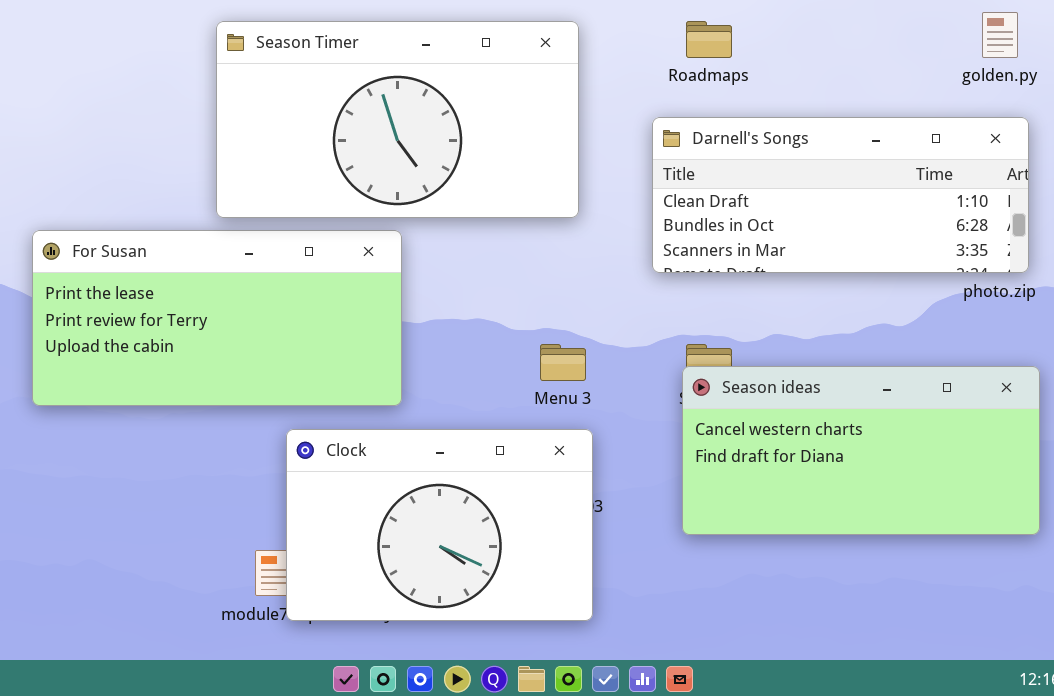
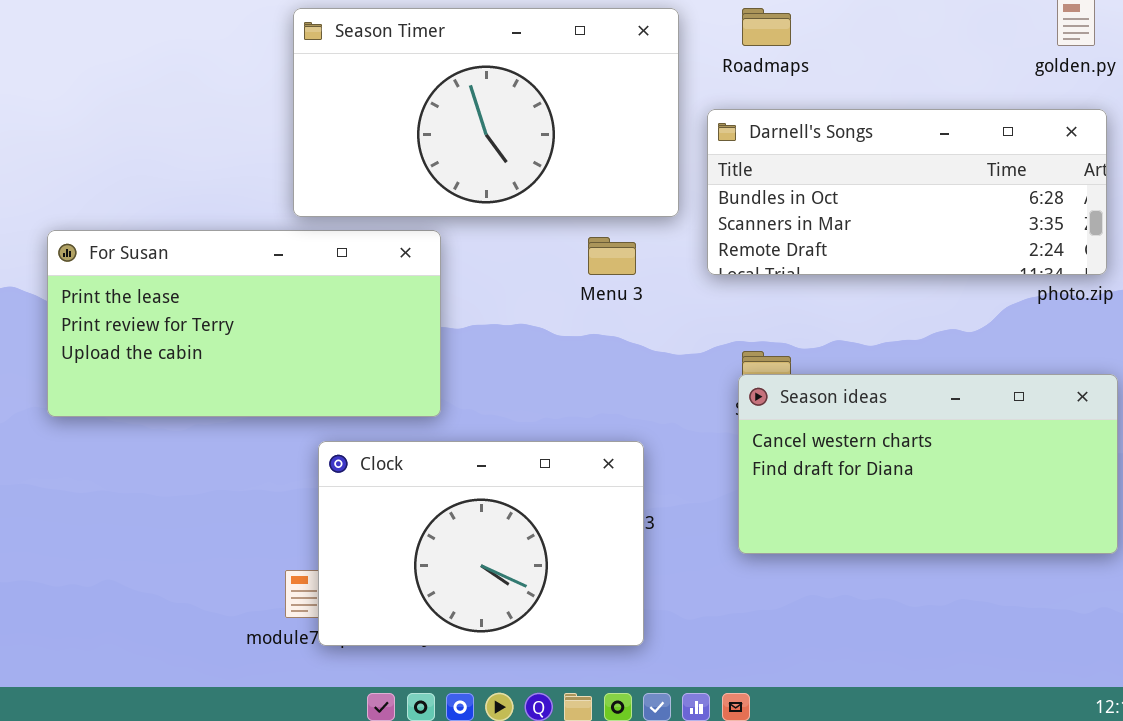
Season Timer: [216,21,579,218] -> [293,8,679,217], moved
Darnell's Songs: [652,117,1029,273] -> [707,109,1107,275], scrolled down 1 row
Menu 3: [540,344,586,381] -> [588,237,636,275], moved

